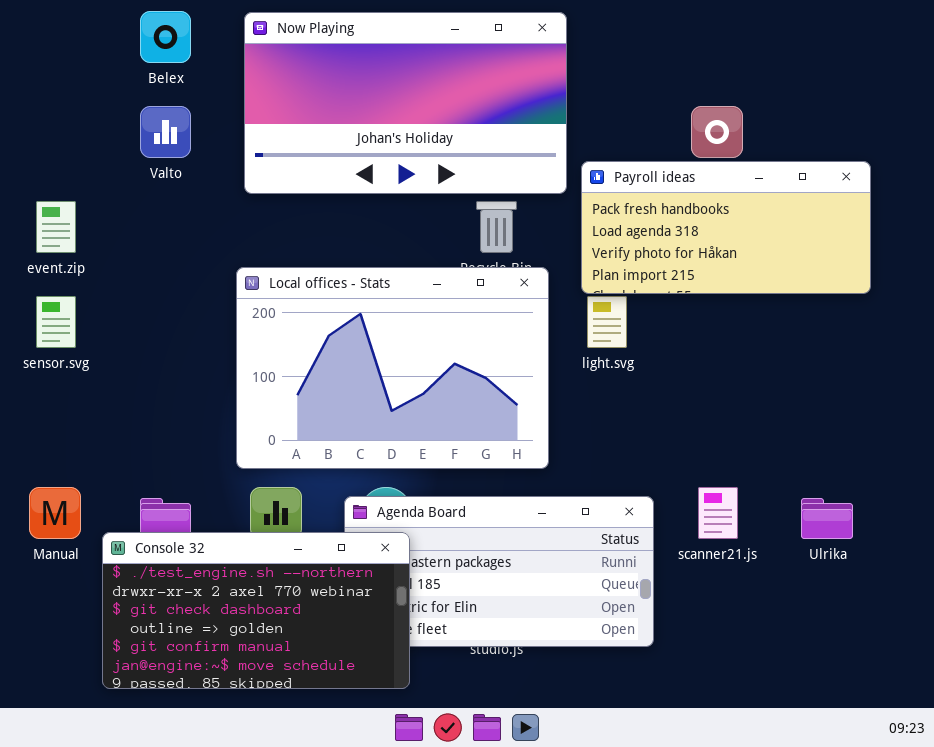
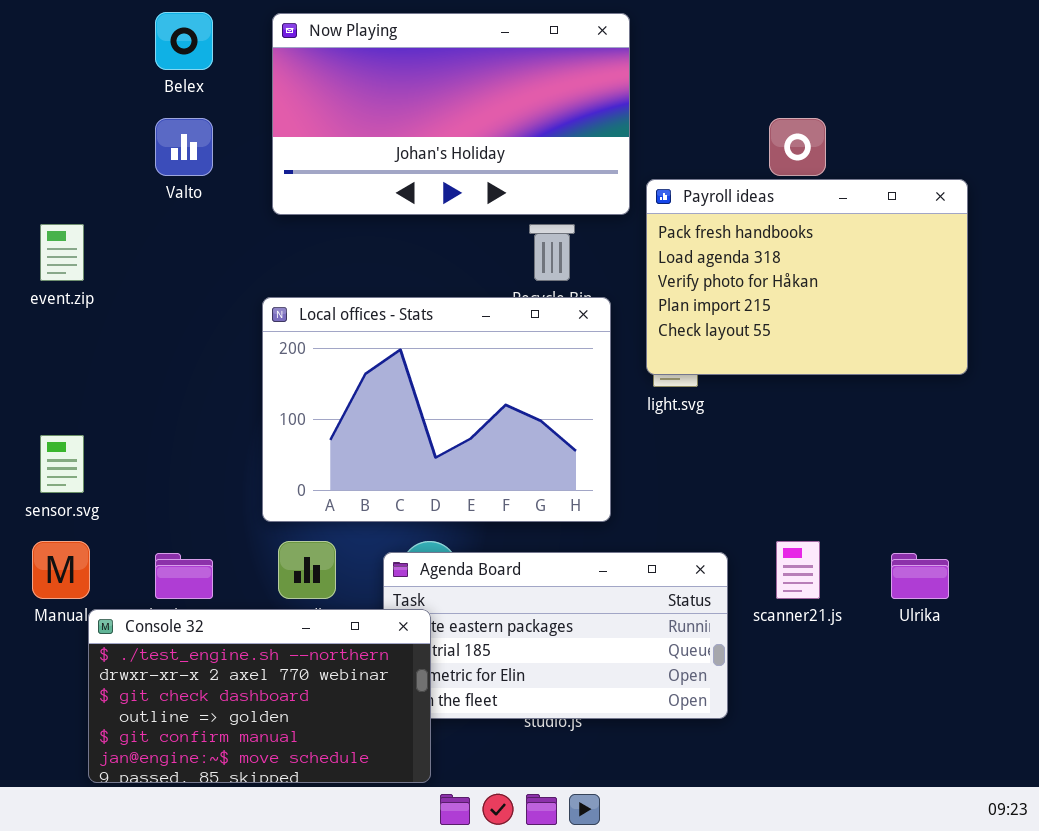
Payroll ideas: [581,161,871,294] -> [646,179,968,375], resized
sensor.svg: [36,296,76,348] -> [40,435,84,493], moved
Console 32: [102,532,410,689] -> [88,609,431,783], moved

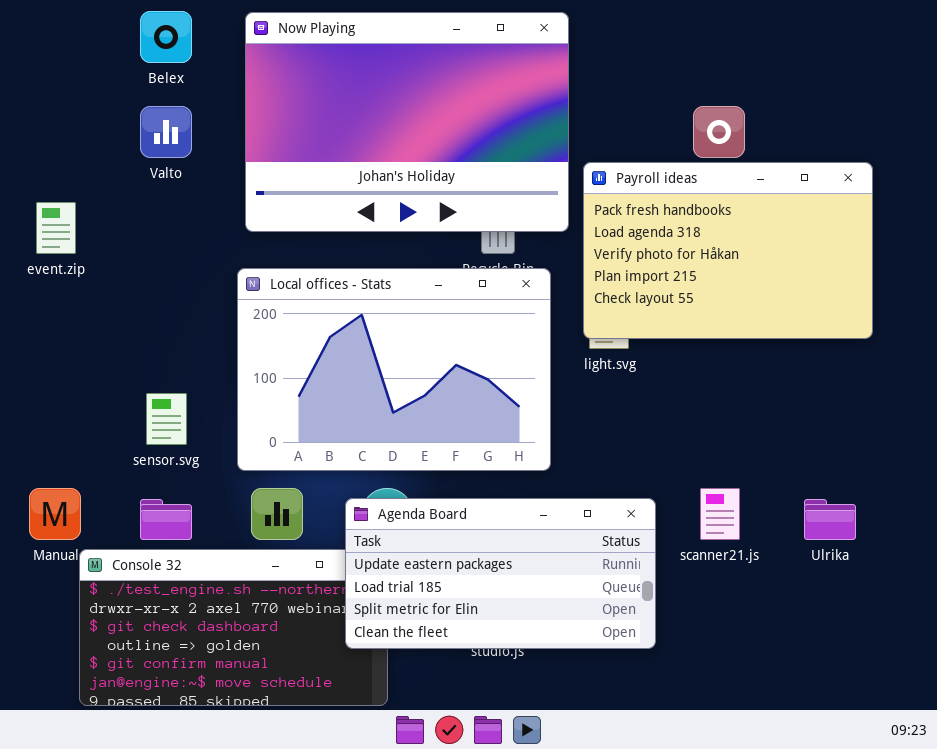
Now Playing: [272,13,630,215] -> [245,12,569,232], resized
sensor.svg: [40,435,84,493] -> [146,393,187,445], moved
Agenda Board: [383,552,728,719] -> [345,498,656,649], raised

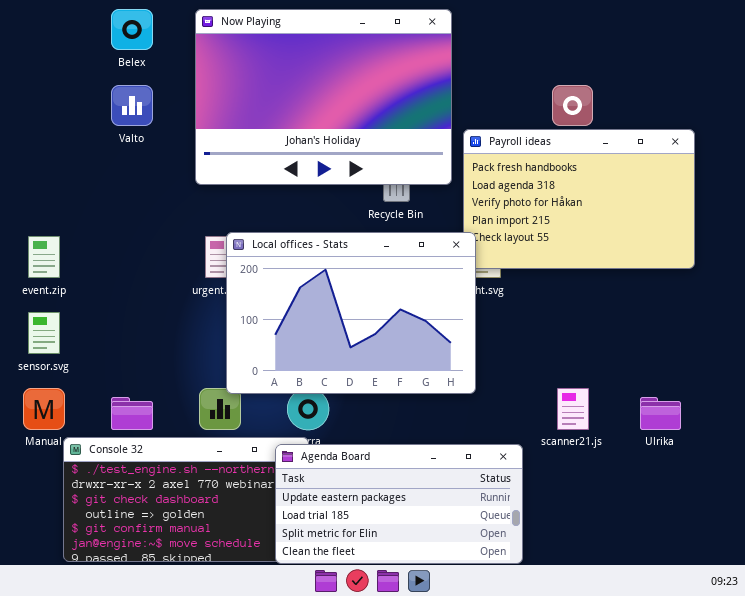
event.zip: [36,202,76,254] -> [28,236,60,278], moved
Local offices - Stats: [237,268,551,471] -> [226,232,476,394], moved
sensor.svg: [146,393,187,445] -> [28,312,60,354], moved
Agenda Board: [345,498,656,649] -> [275,444,523,564], moved

